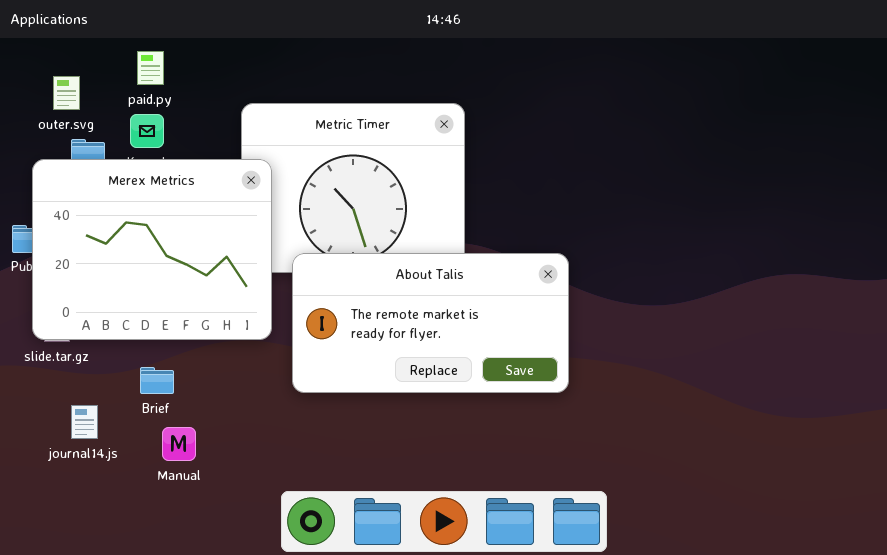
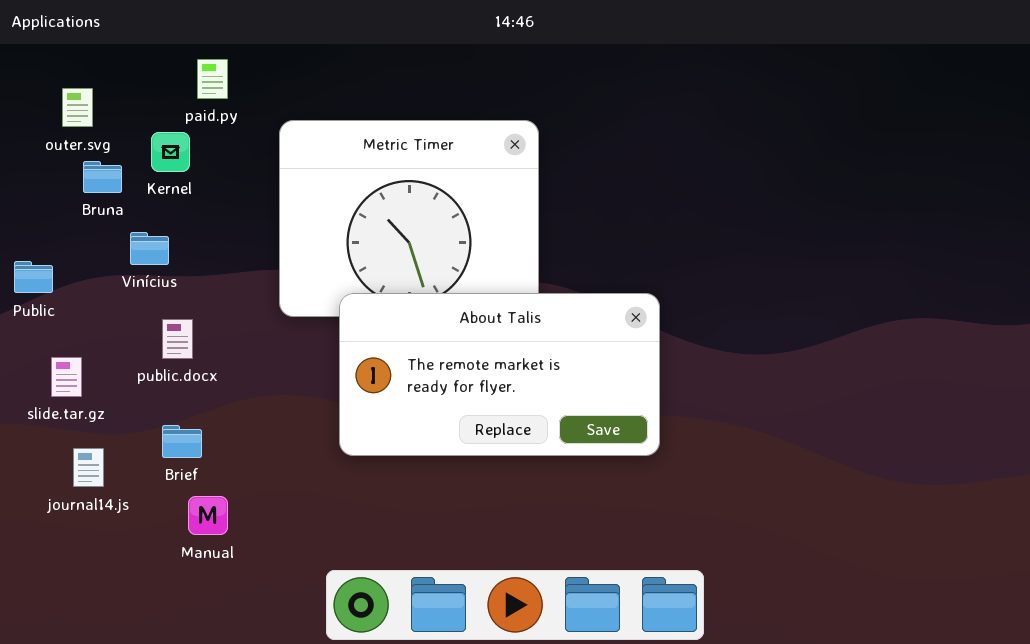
paid.py: [137,51,164,85] -> [197,59,228,99], moved
Merex Metrics: [32,159,272,340] -> none, closed
journal14.js: [71,405,98,439] -> [73,448,104,487], moved

